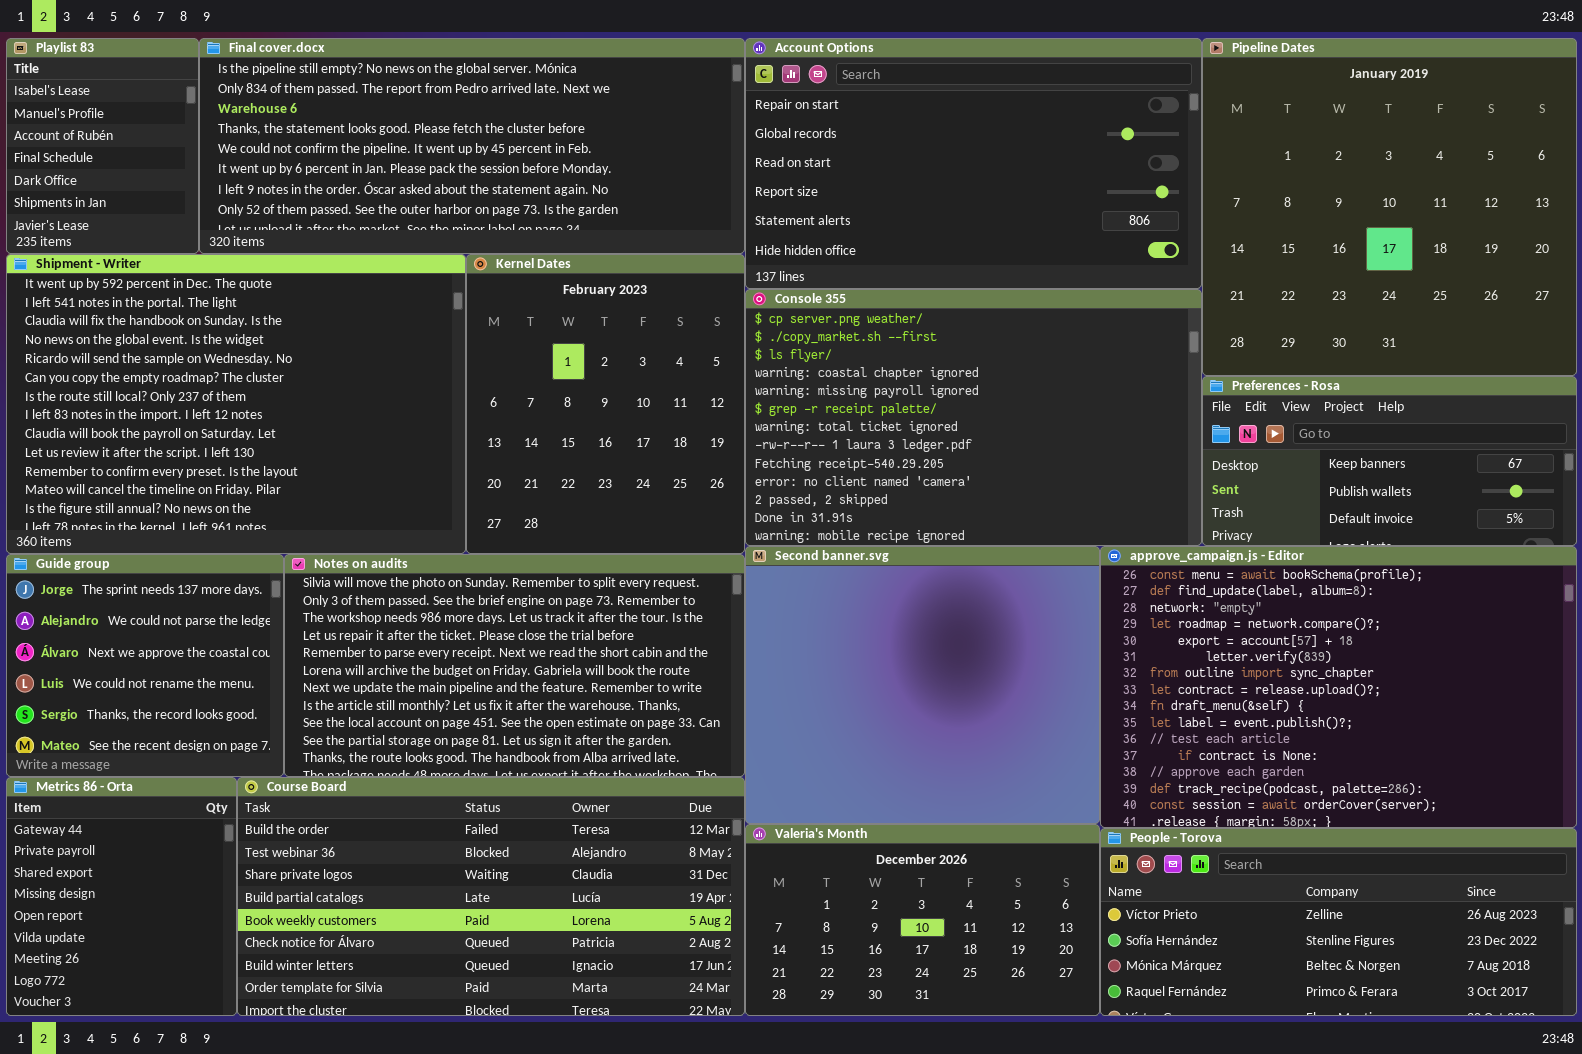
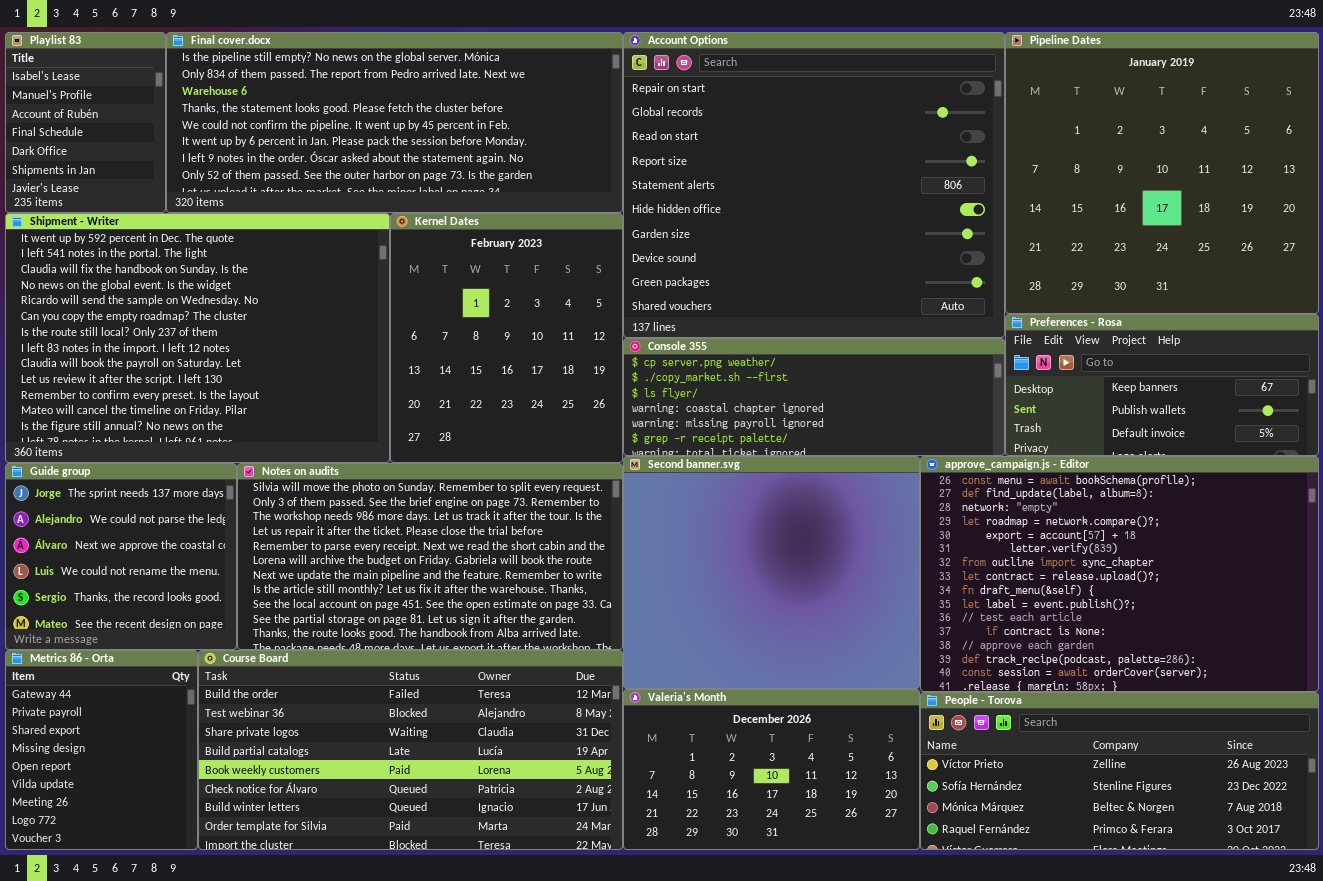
Account Options: [745,38,1202,289] -> [623,32,1005,338], resized
Console 355: [745,289,1202,546] -> [623,338,1005,456], resized

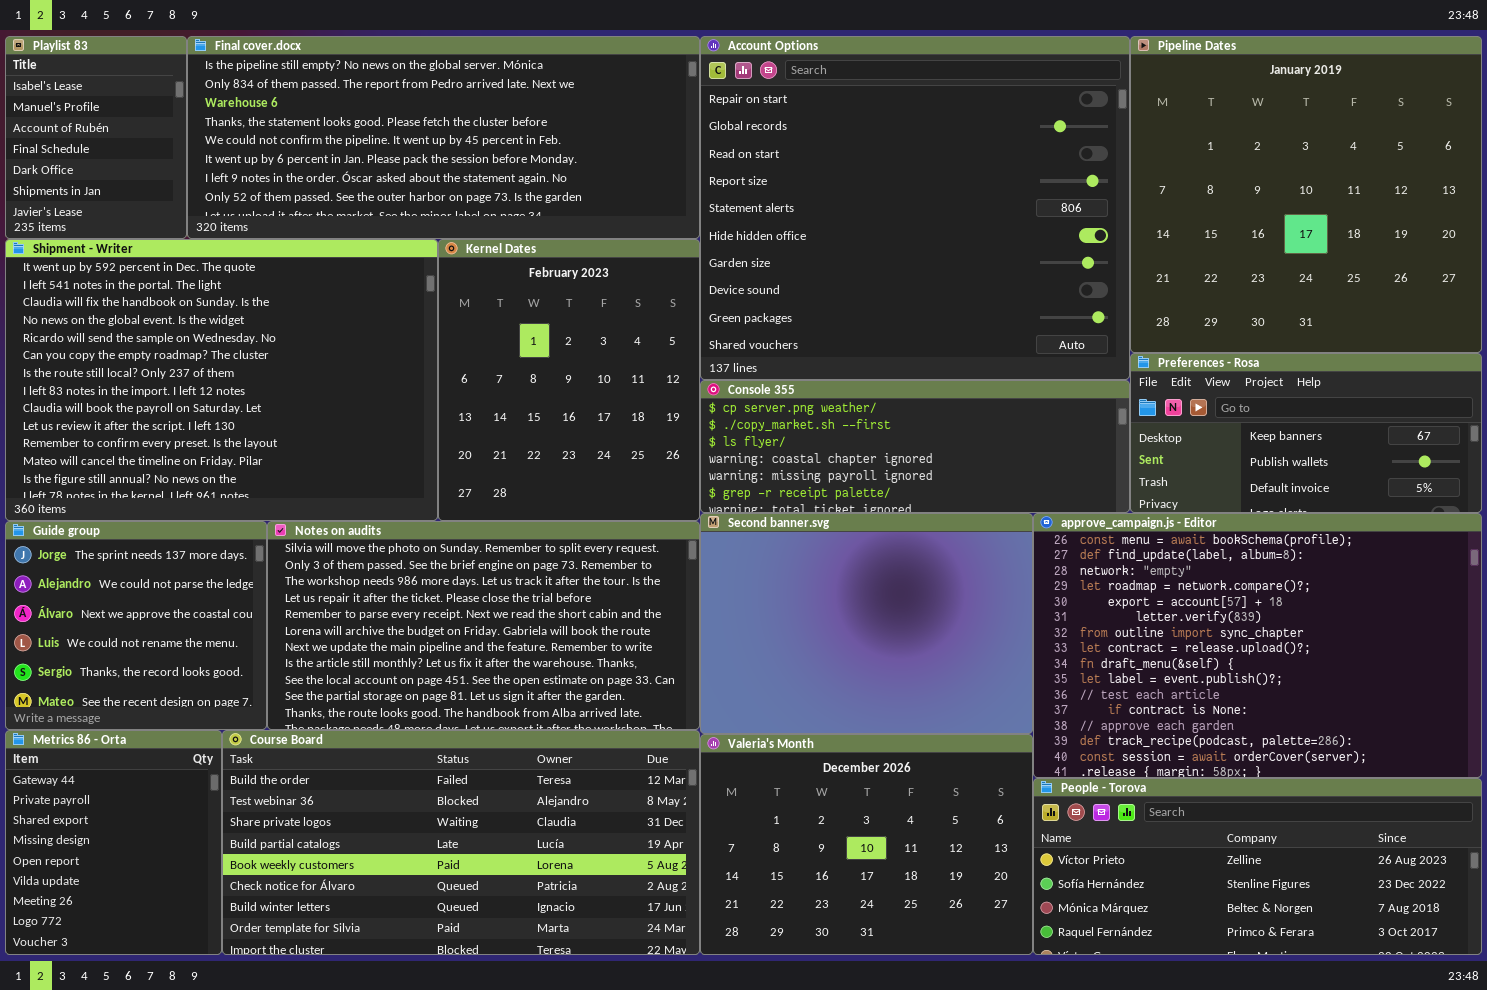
Second banner.svg: [623,456,920,689] -> [700,513,1033,734], resized
Valeria's Month: [623,689,920,850] -> [700,734,1033,955], resized

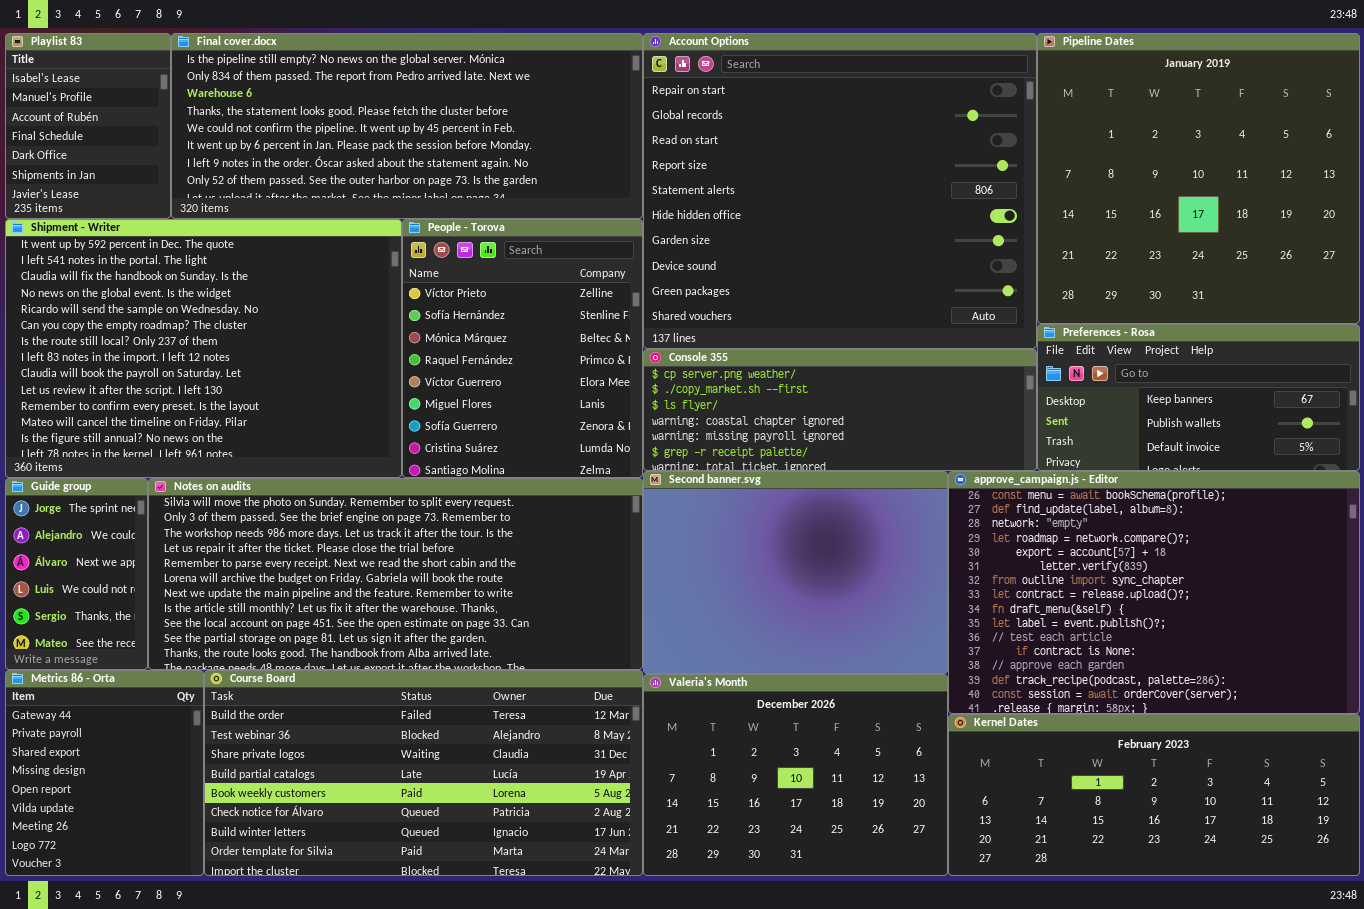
Kernel Dates: [438,239,700,521] -> [948,714,1360,876], moved, resized
Guide group: [5,521,267,730] -> [5,478,148,670], resized
Notes on audits: [267,521,700,730] -> [148,478,643,670], resized
People - Torova: [1033,778,1482,955] -> [402,219,643,478], moved, resized

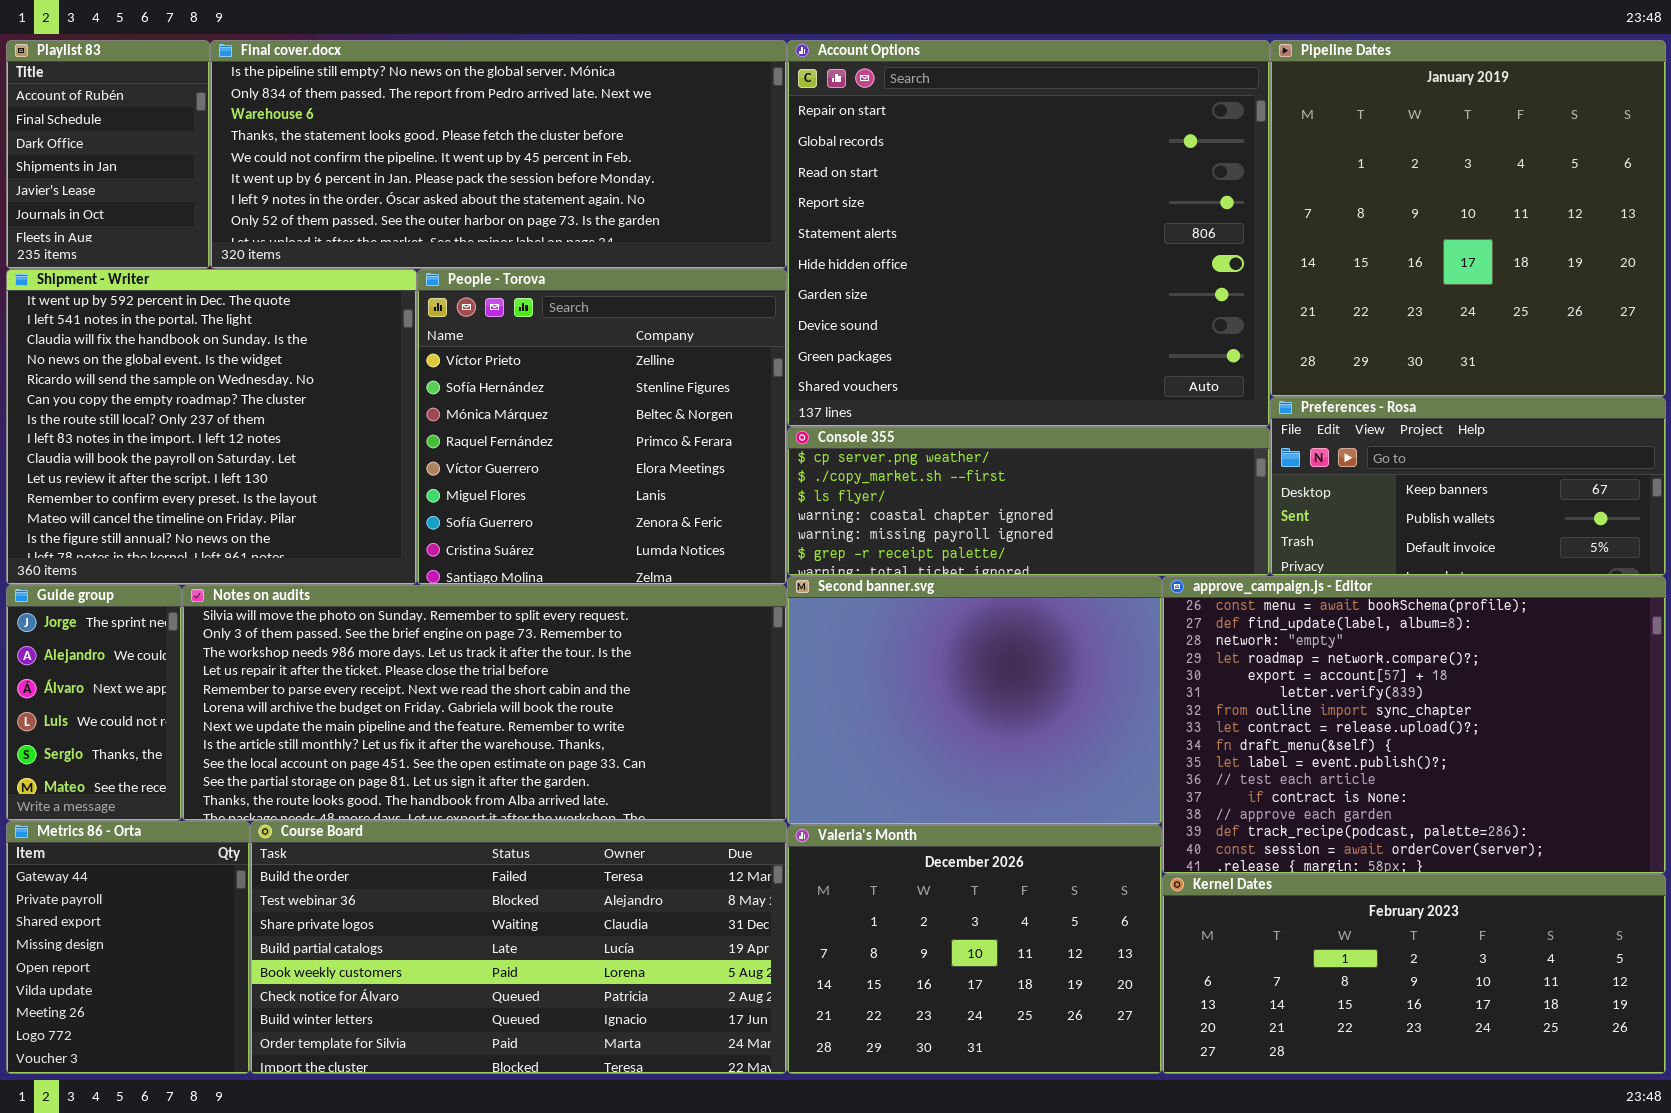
Playlist 83: [5,33,171,219] -> [6,40,210,269], scrolled down 2 rows
Shipment - Writer: [5,219,402,478] -> [6,269,417,585], resized
People - Torova: [402,219,643,478] -> [417,269,787,585], resized

